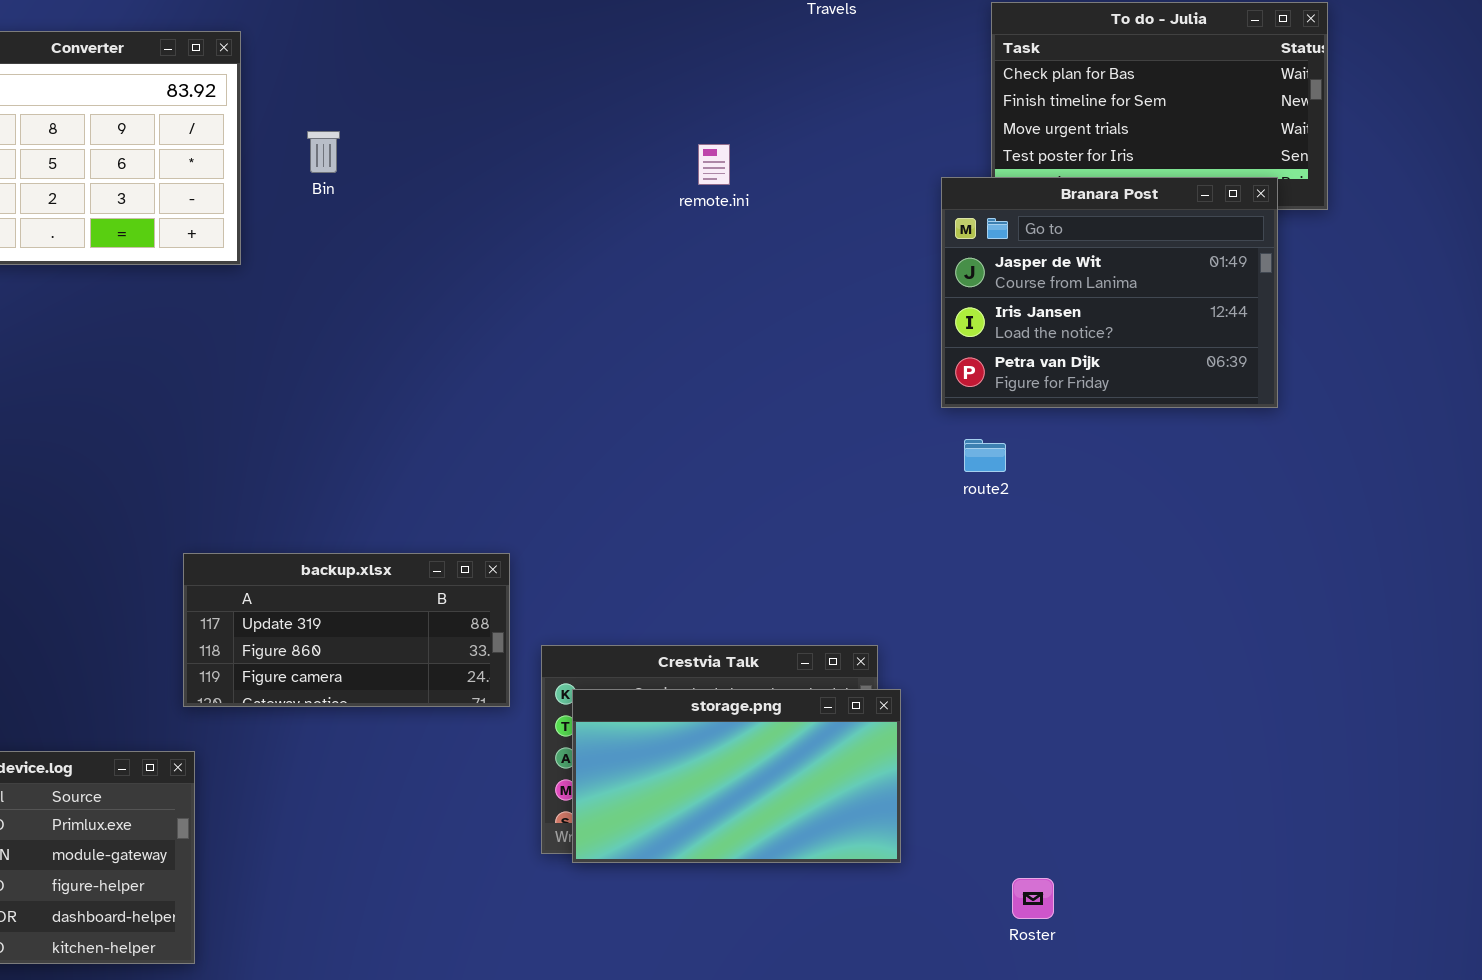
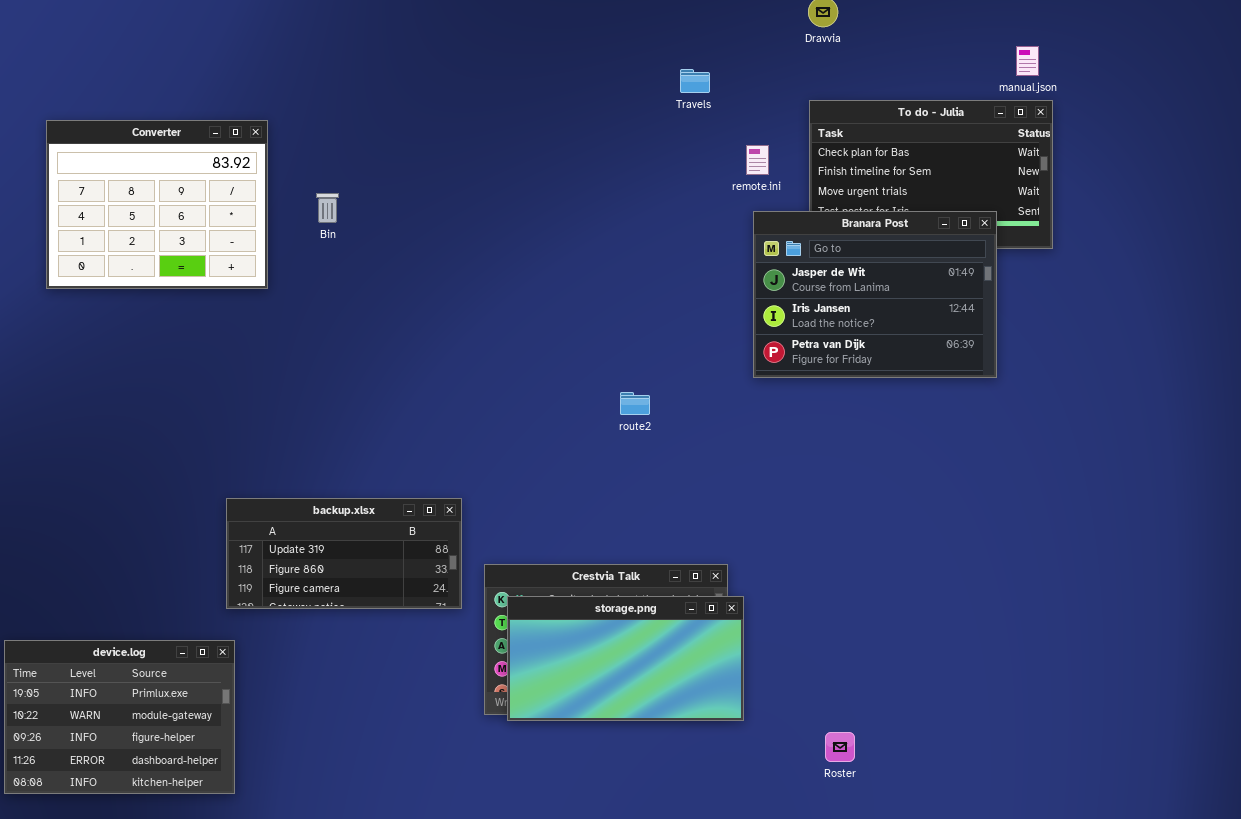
remote.ini: [698,144,730,185] -> [746,145,769,175], moved
Branara Post: [941,177,1278,408] -> [753,211,997,378], moved
route2: [964,439,1006,472] -> [620,392,650,415], moved

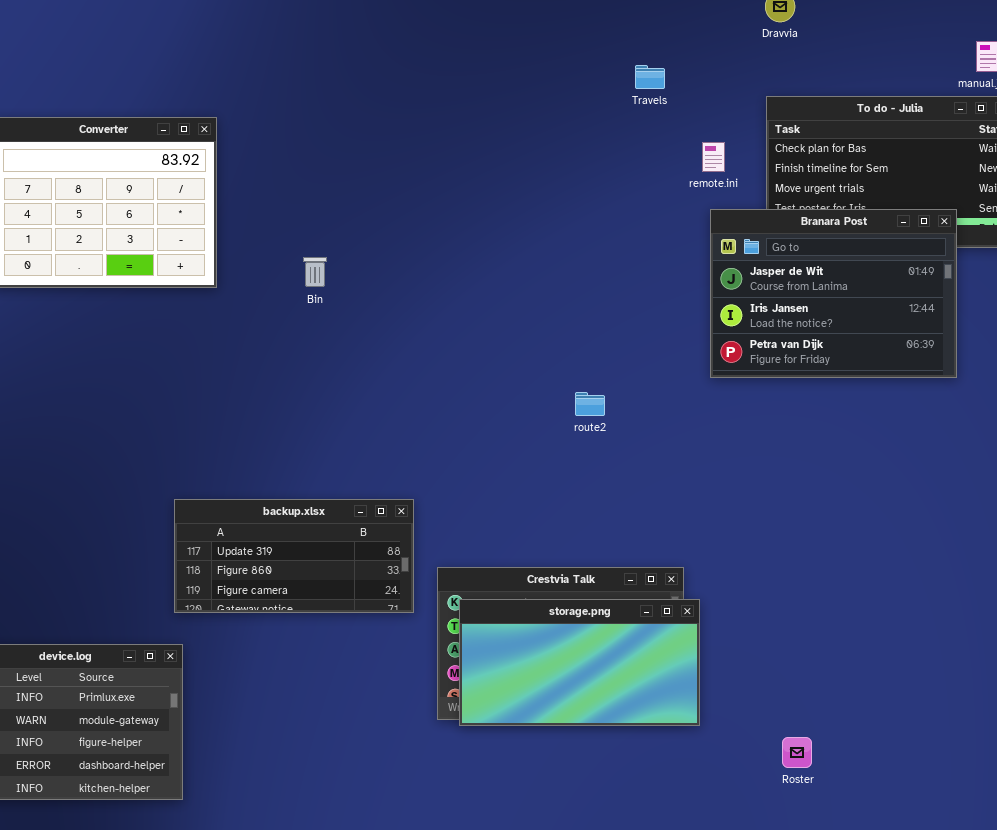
Bin: [316,193,339,223] -> [303,257,327,287], moved

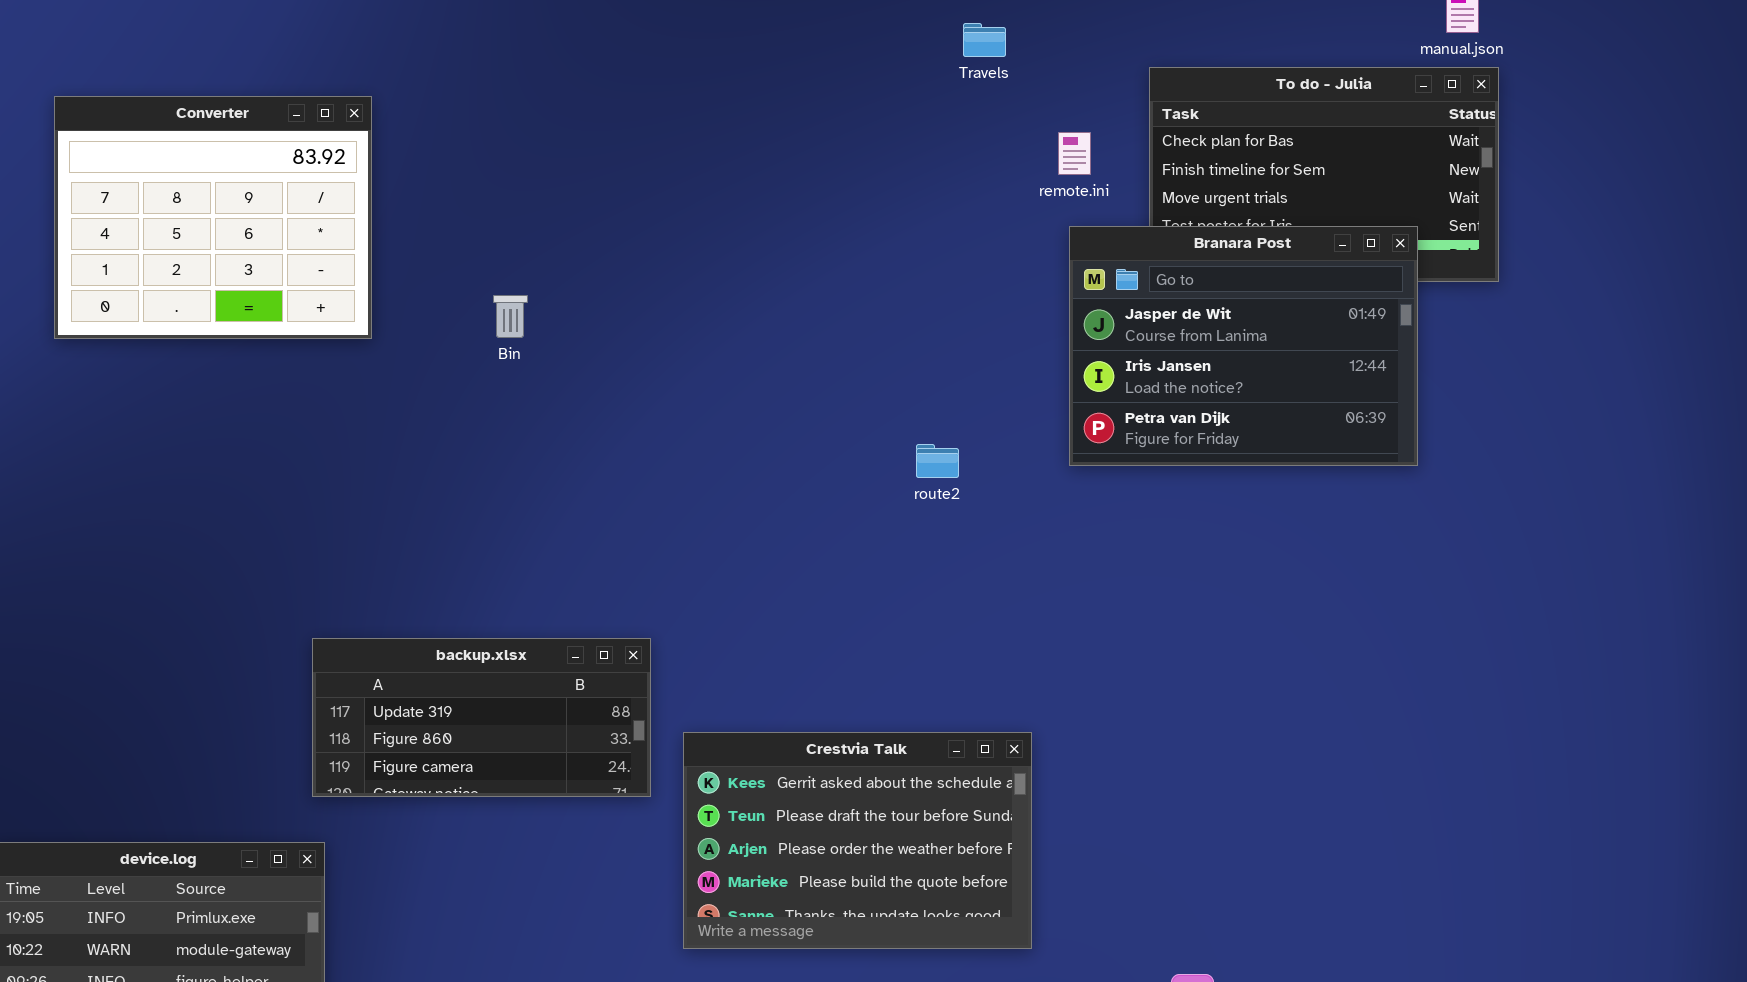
route2: [575,392,605,416] -> [916,444,959,478], moved
storage.png: [459,599,700,726] -> none, closed

